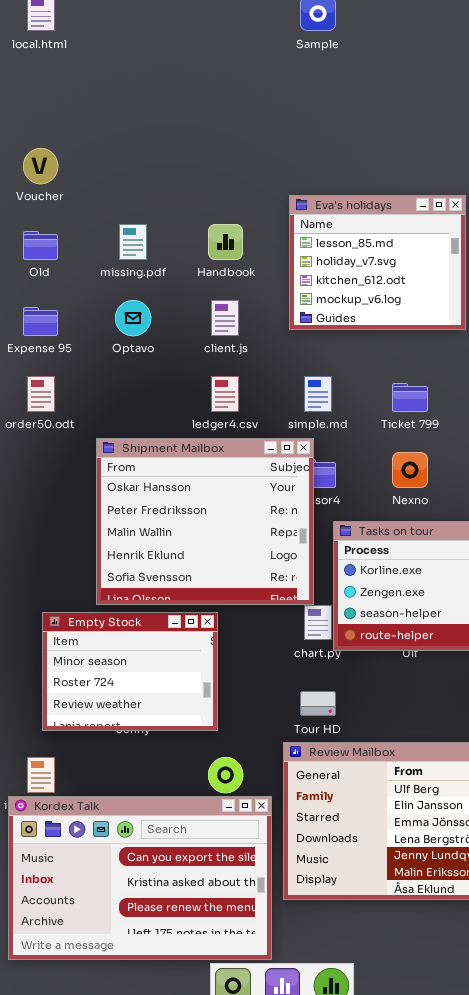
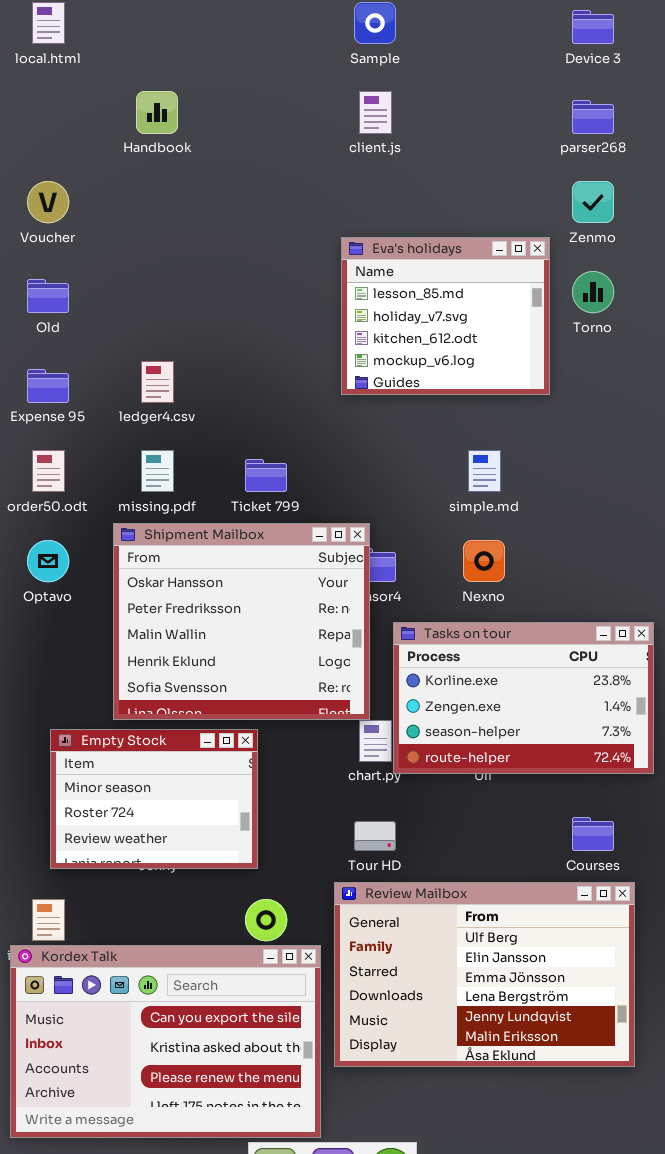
missing.pdf: [119,224,147,260] -> [141,450,174,492], moved
Handbook: [208,224,243,260] -> [136,91,178,134], moved
Optavo: [115,300,151,336] -> [27,540,69,582], moved
client.js: [211,300,239,336] -> [359,91,392,134], moved
ledger4.csv: [211,376,239,412] -> [141,361,174,403], moved
simple.md: [304,376,332,412] -> [468,450,501,492], moved
Ticket 799: [392,383,428,412] -> [245,459,287,492], moved

